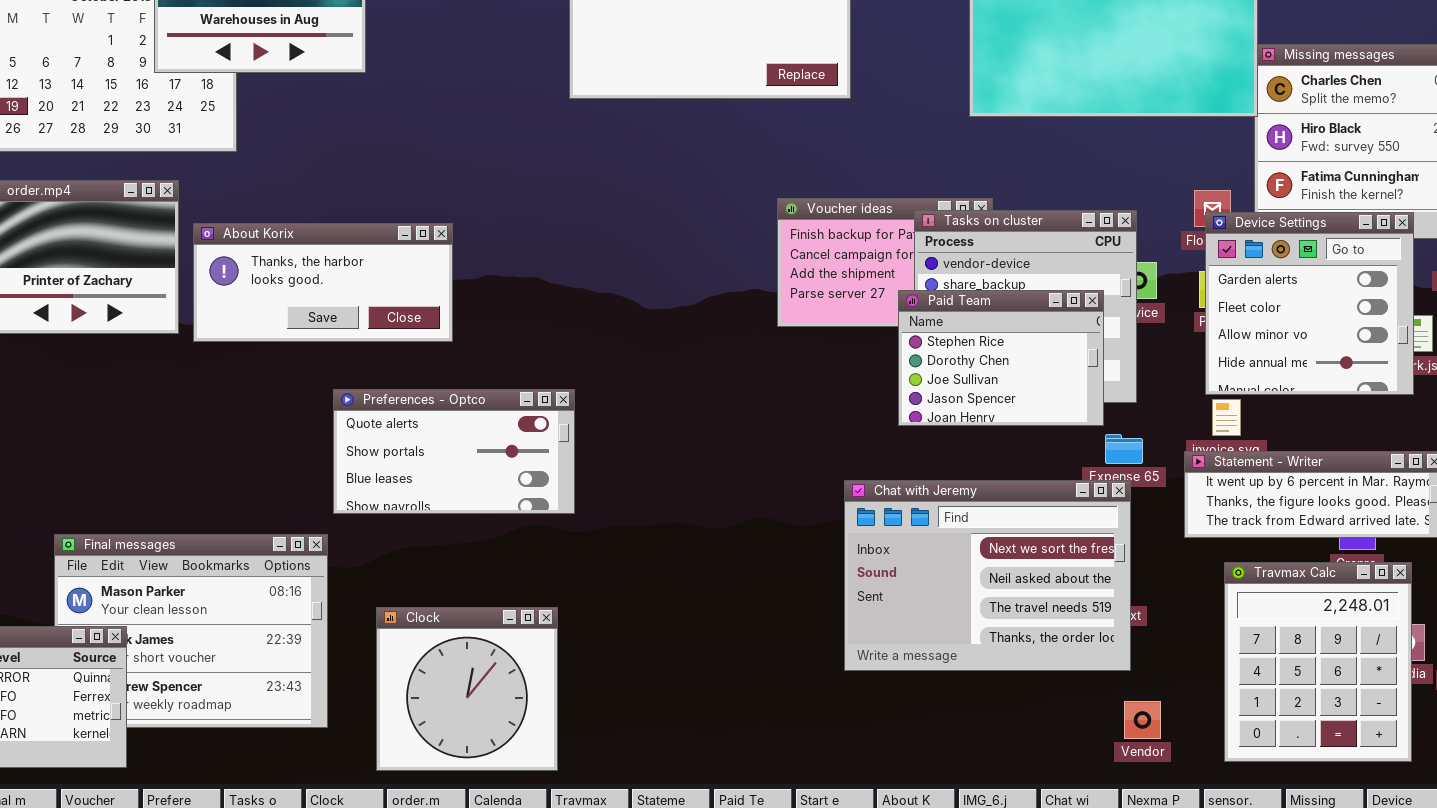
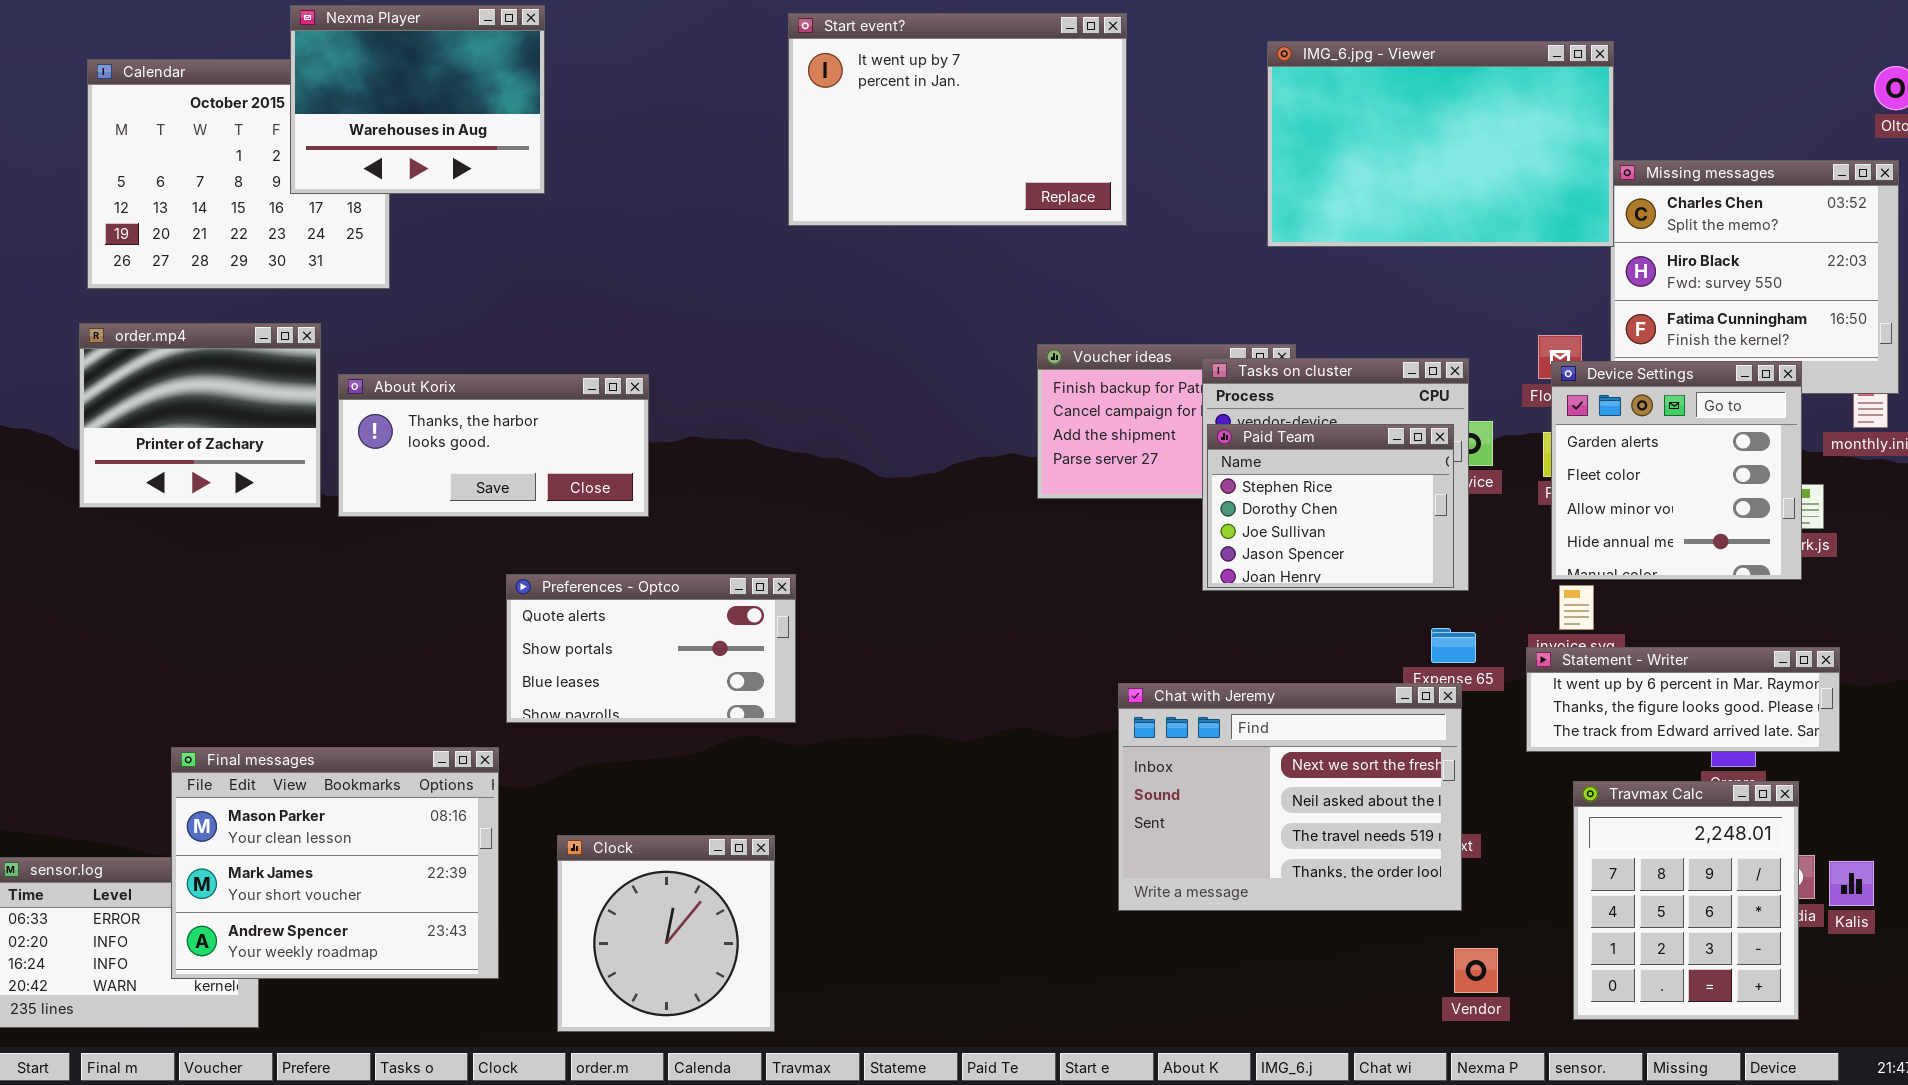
Paid Team: [898,290,1104,426] -> [1207,424,1454,588], moved
Final messages: [54,534,328,728] -> [171,747,499,979], raised

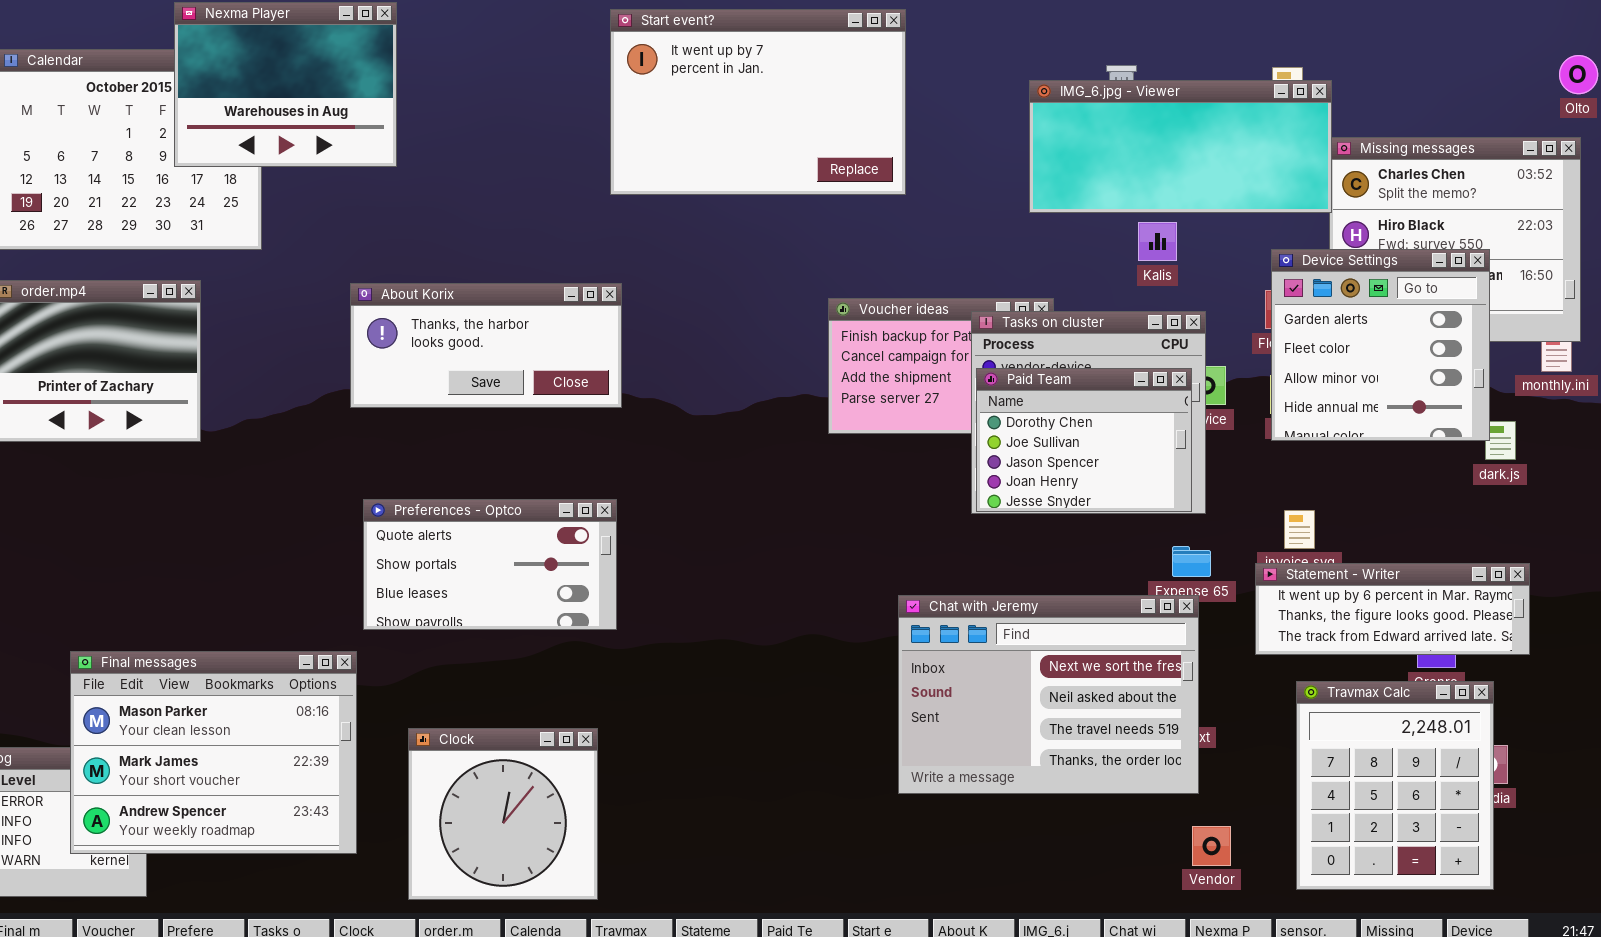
IMG_6.jpg - Viewer: [1267,41,1614,247] -> [1029,80,1332,213], resized
Device Settings: [1551,361,1802,580] -> [1271,249,1490,441], moved
About Korix: [338,374,649,517] -> [350,283,622,408], moved
Paid Team: [1207,424,1454,588] -> [976,368,1192,512], scrolled down 1 row
Kalis: [1829,861,1874,906] -> [1138,222,1177,261], moved

